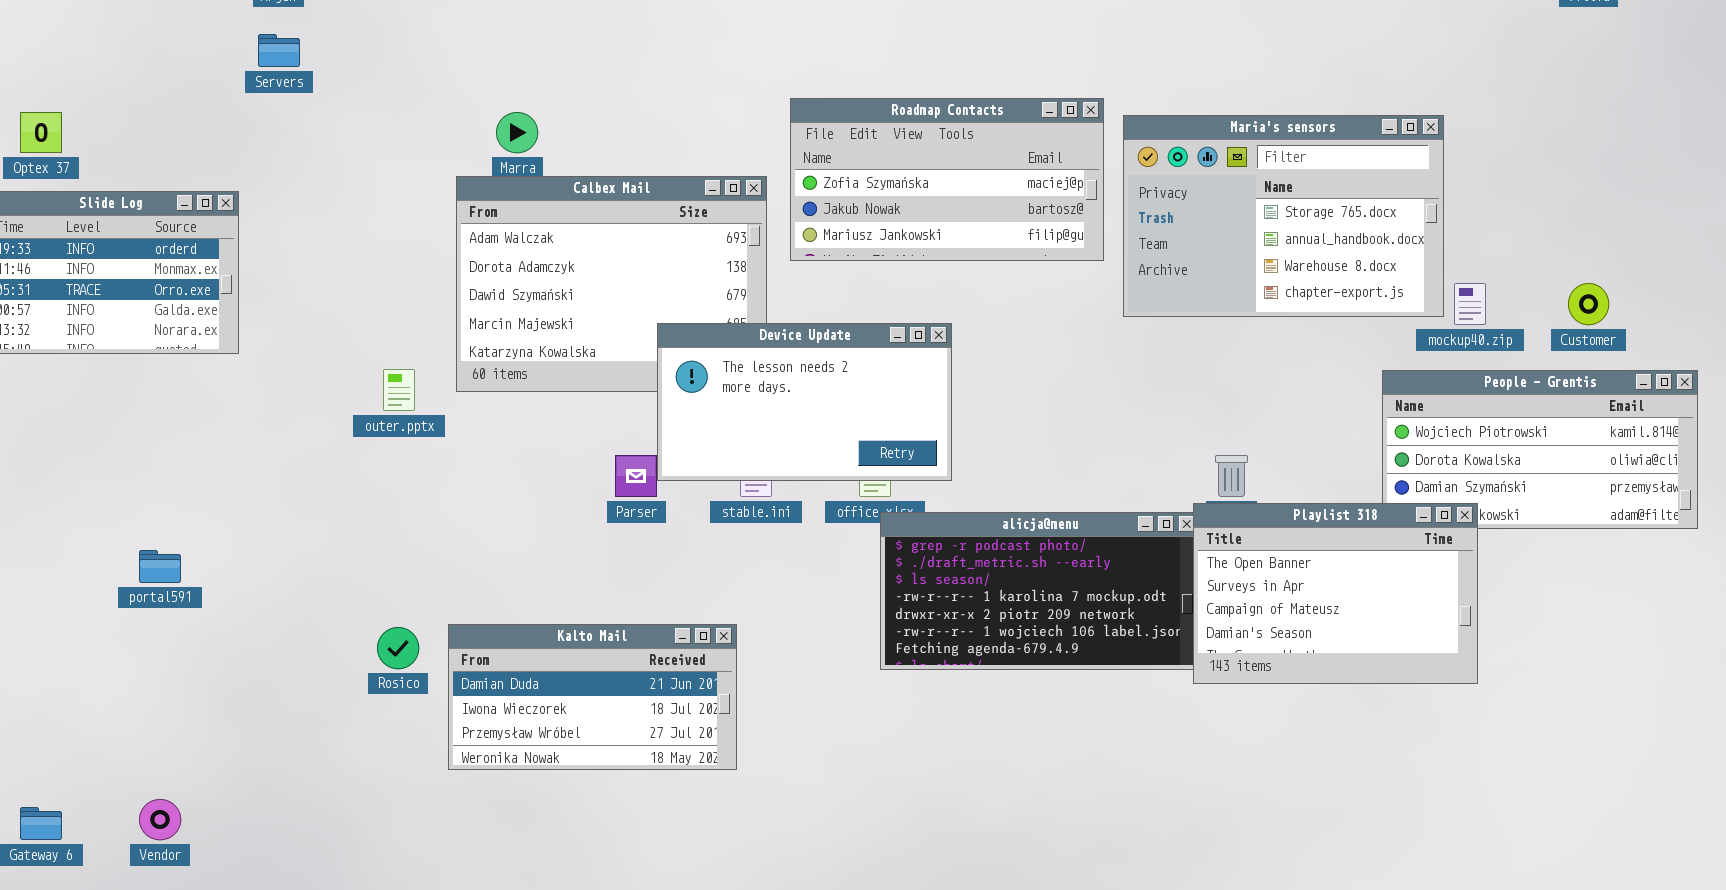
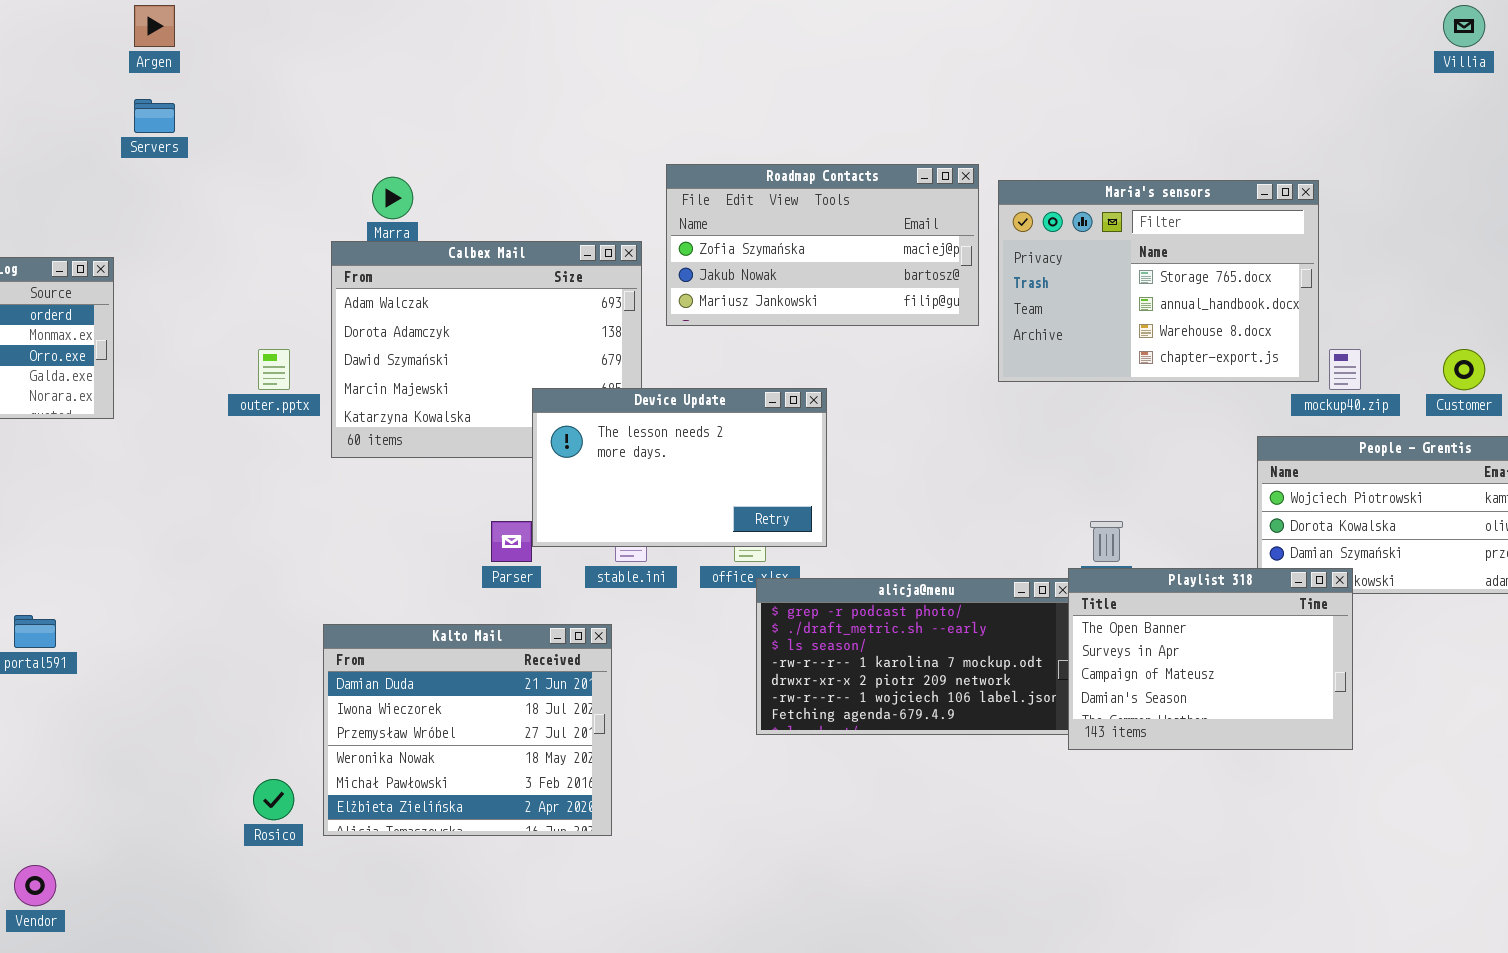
outer.pptx: [383,369,415,411] -> [258,349,290,390], moved
Kalto Mail: [448,624,737,770] -> [323,624,612,836], resized
Rosico: [377,627,419,669] -> [253,779,294,820], moved

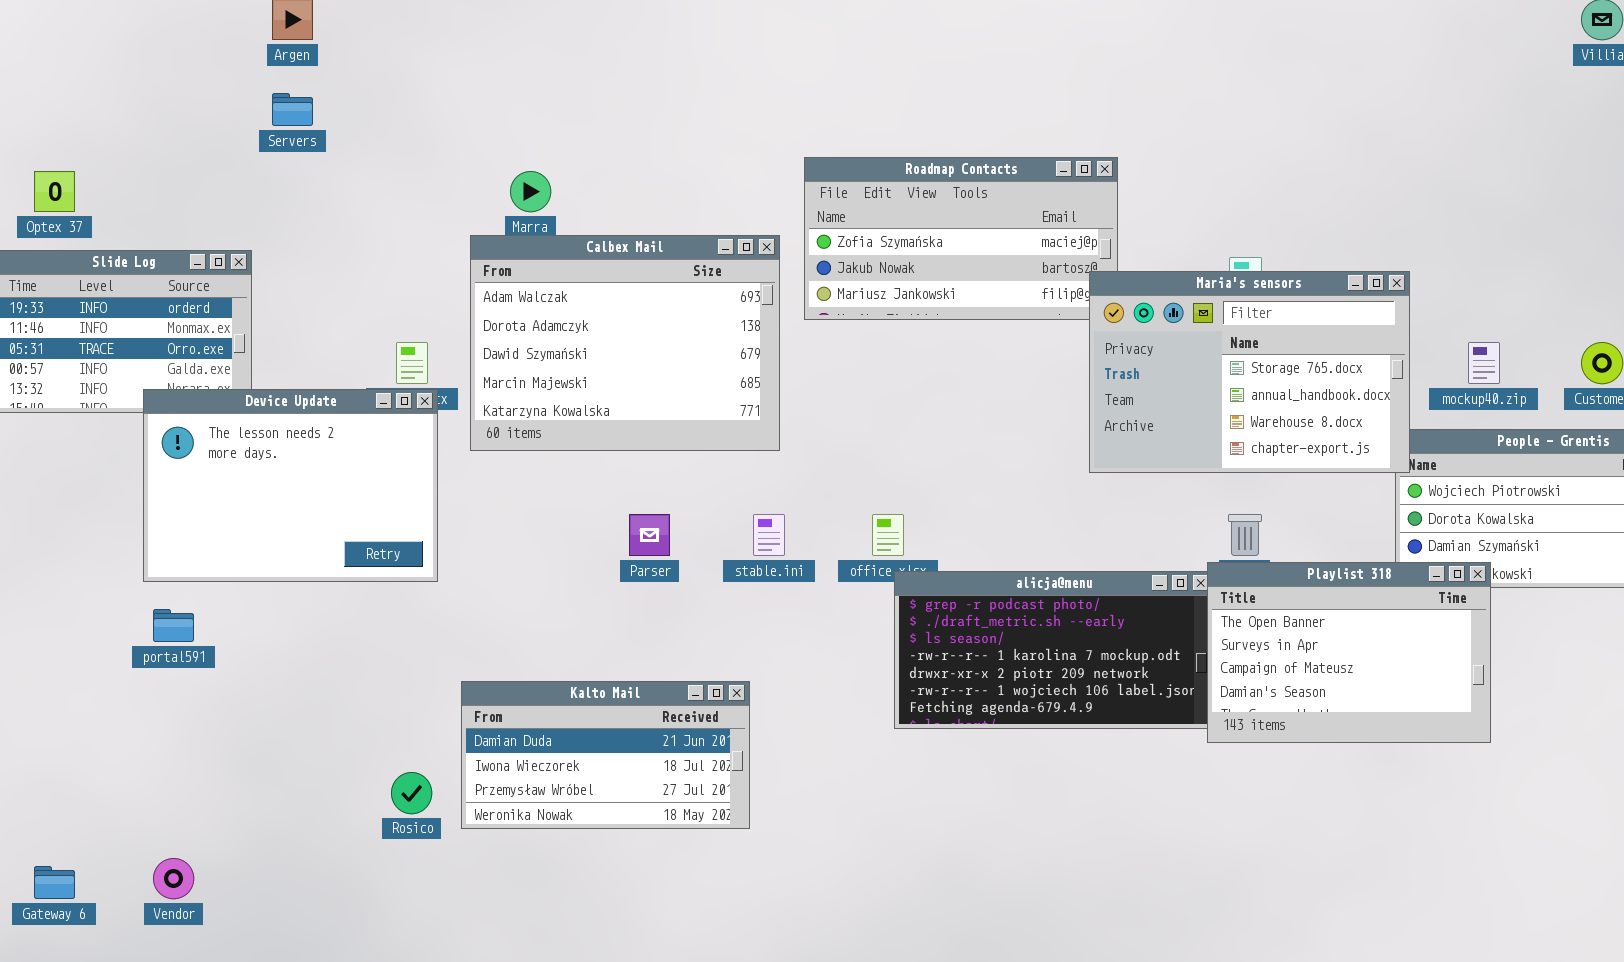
Maria's sensors: [998,180,1319,382] -> [1089,271,1410,473], moved
Device Update: [532,388,827,547] -> [143,389,438,582], moved, resized
Kalto Mail: [323,624,612,836] -> [461,681,750,829], resized

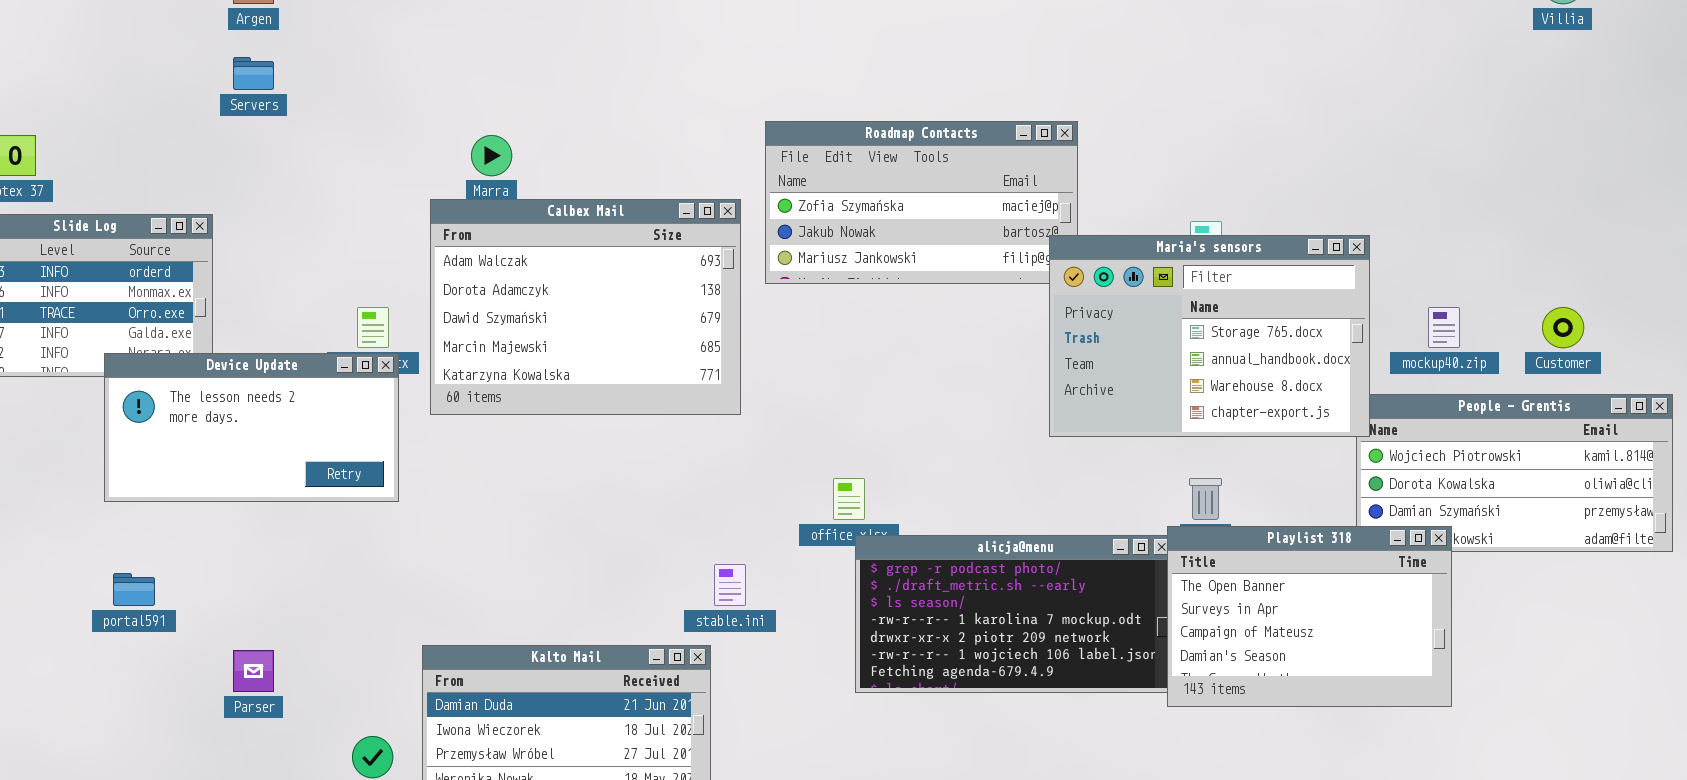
Device Update: [143,389,438,582] -> [104,353,399,502], resized
Parser: [629,514,670,556] -> [233,650,274,692], moved
stable.ini: [753,514,785,556] -> [714,564,746,606], moved

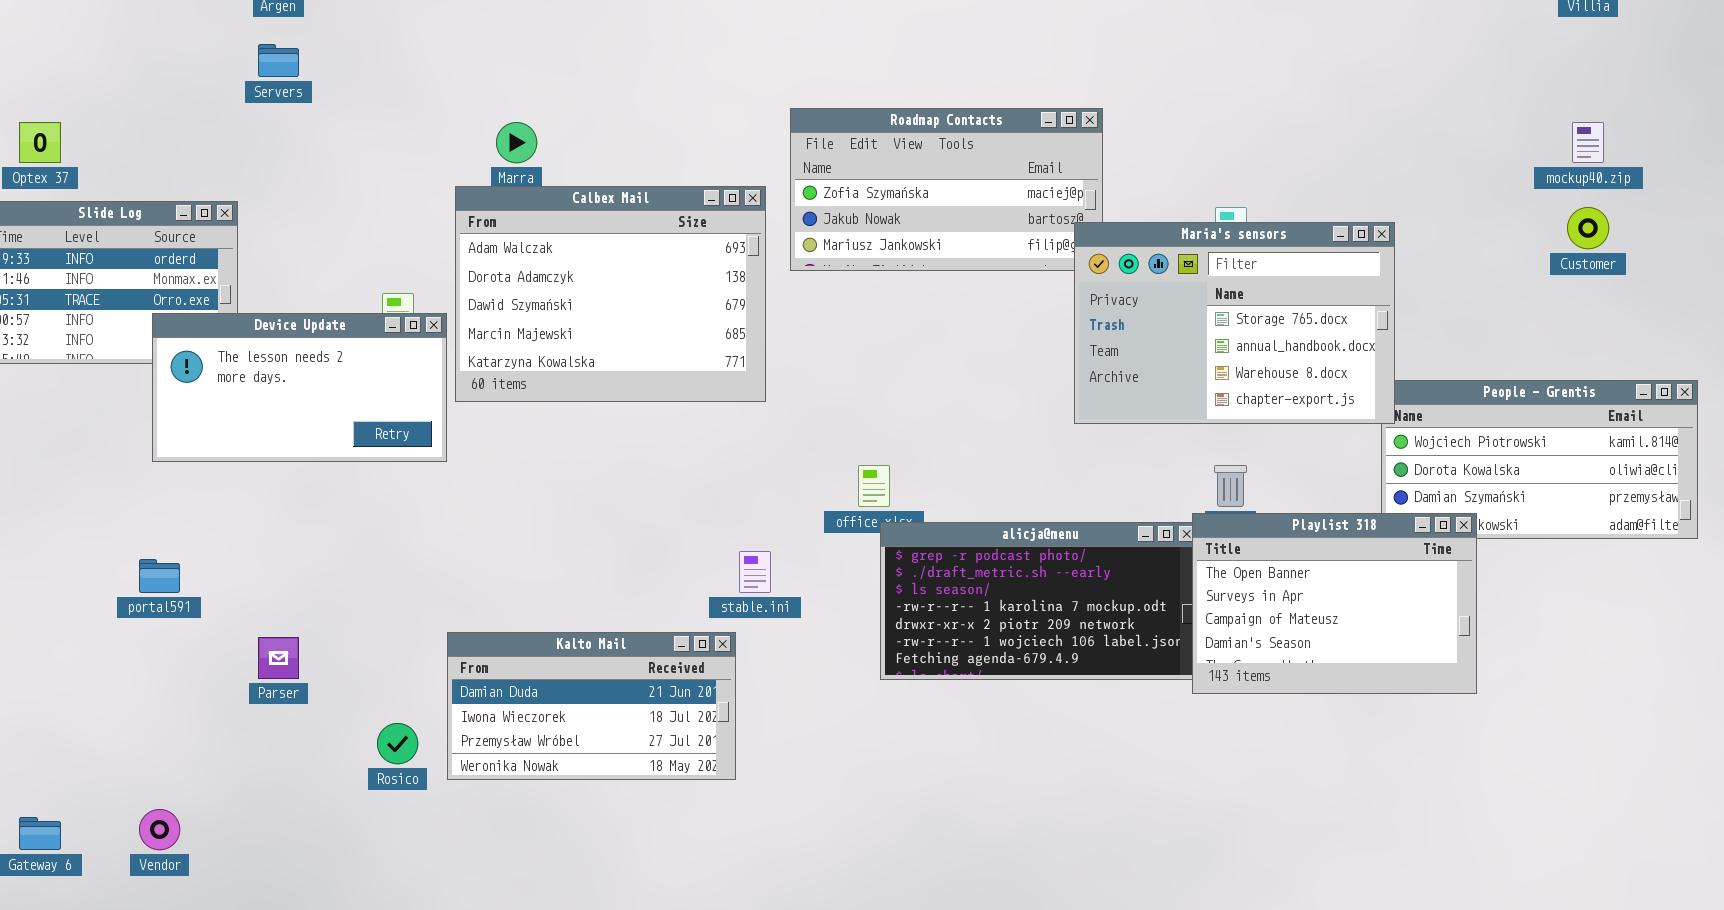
mockup40.zip: [1428,307,1460,348] -> [1572,122,1604,163], moved
Customer: [1542,307,1584,348] -> [1567,207,1609,249], moved
Device Update: [104,353,399,502] -> [152,313,447,462], moved

